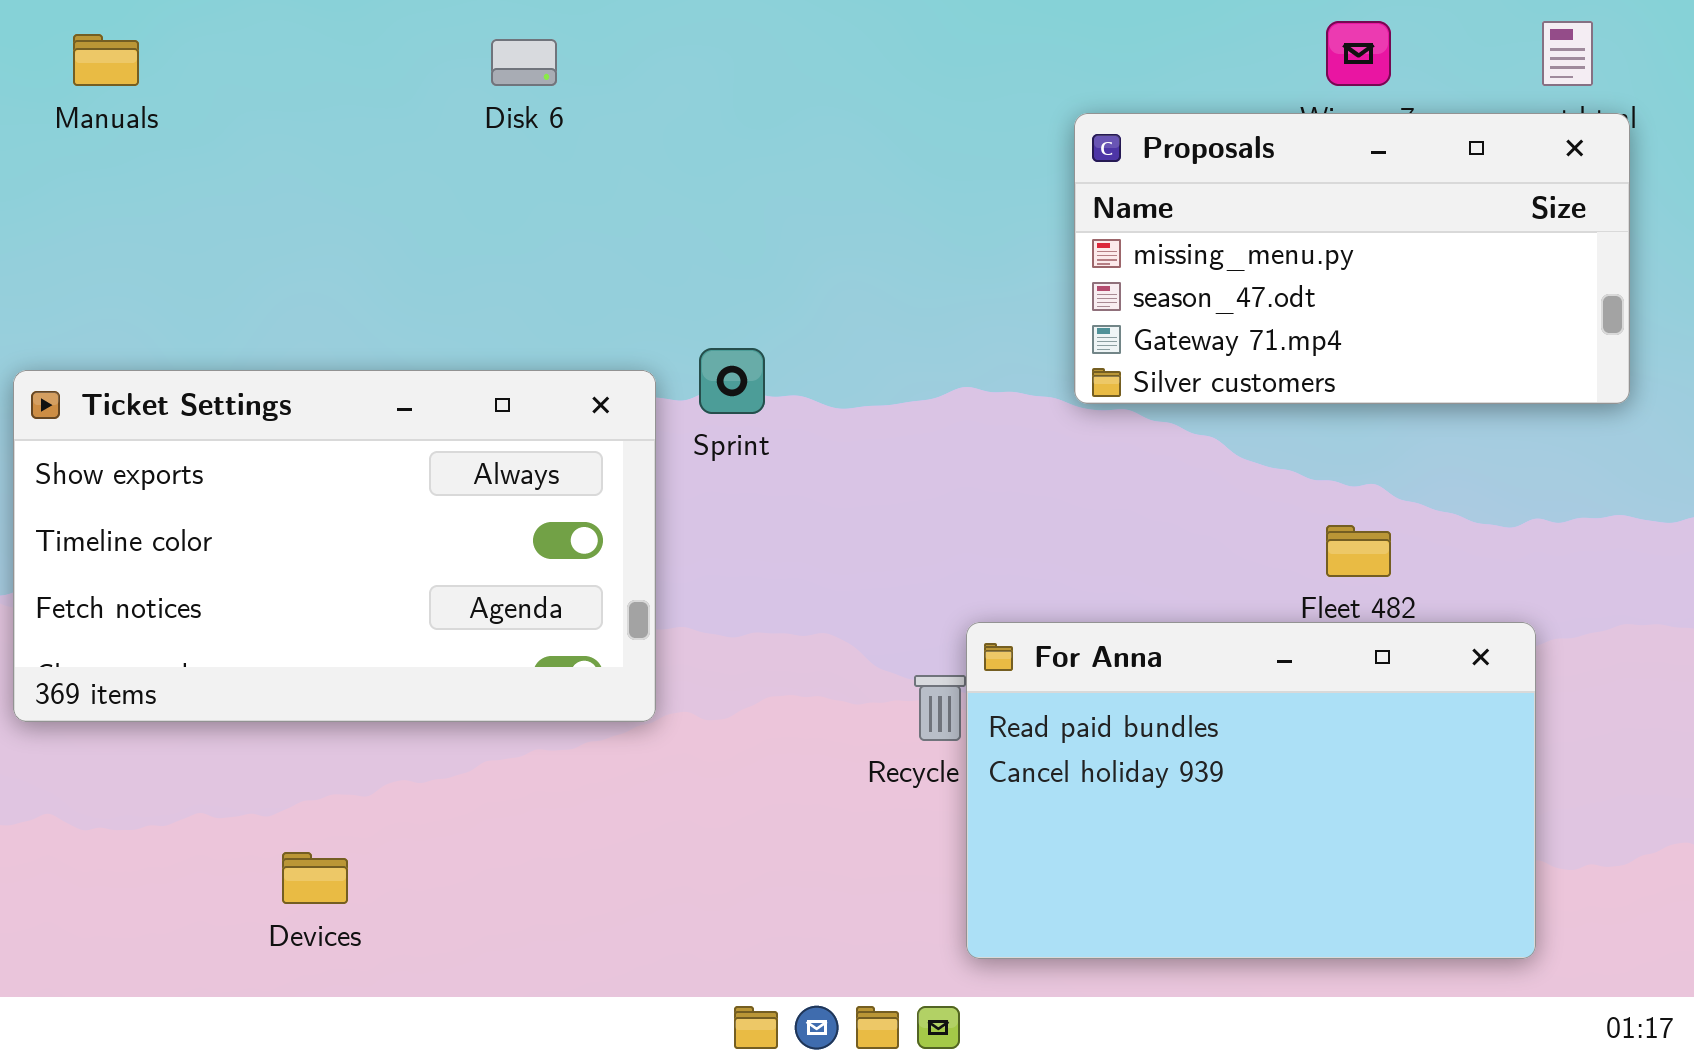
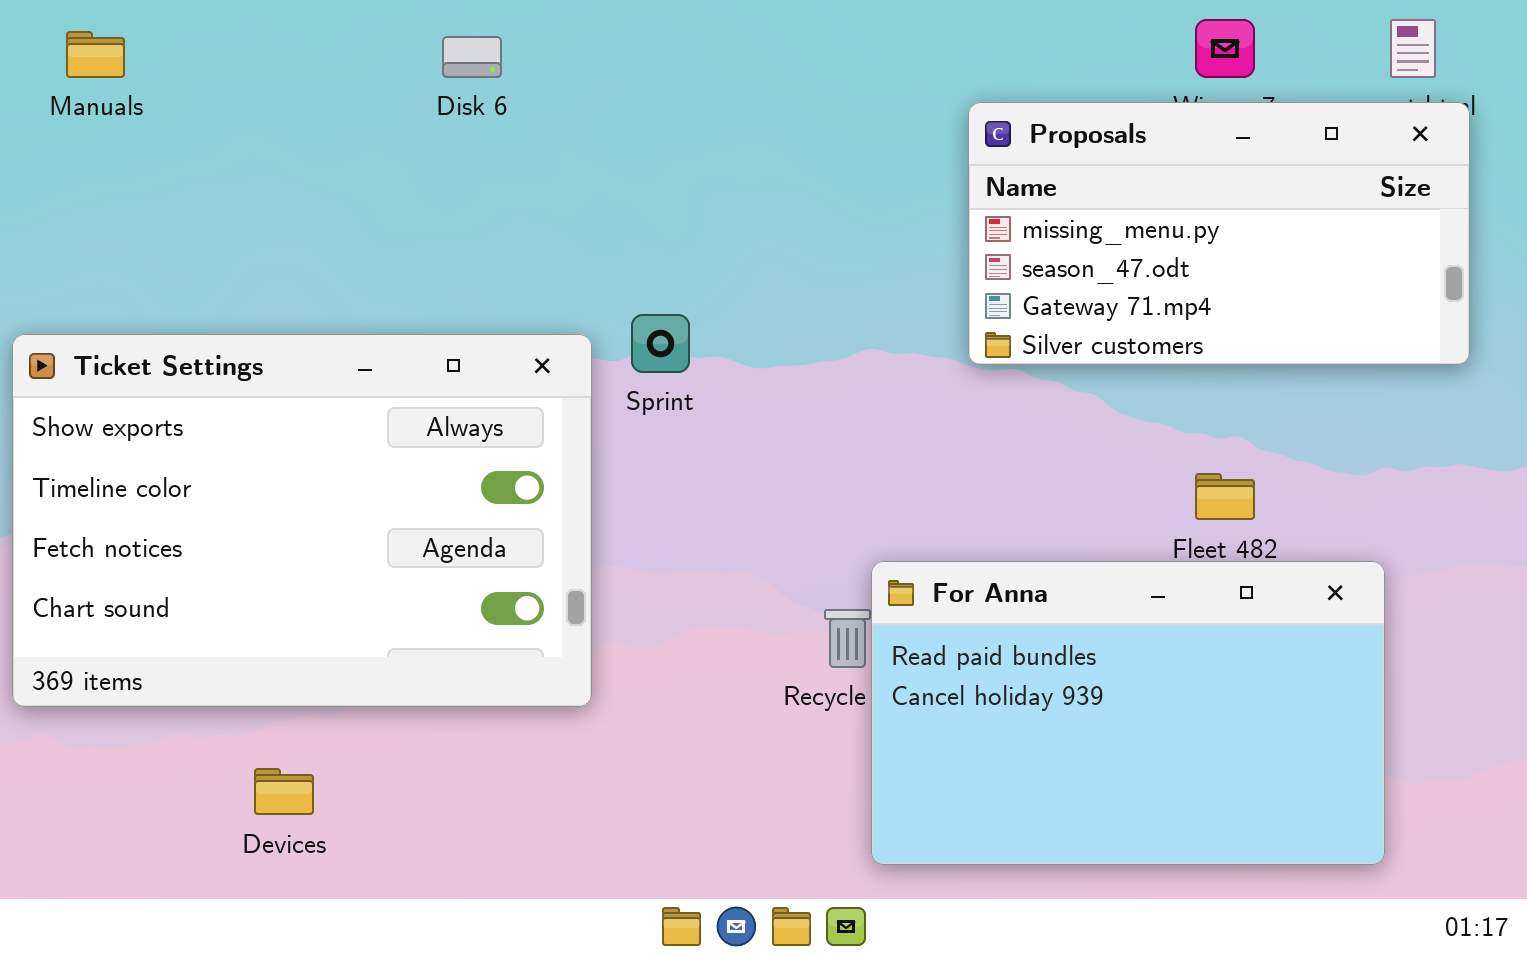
Ticket Settings: [13,370,656,722] -> [12,334,592,707], resized

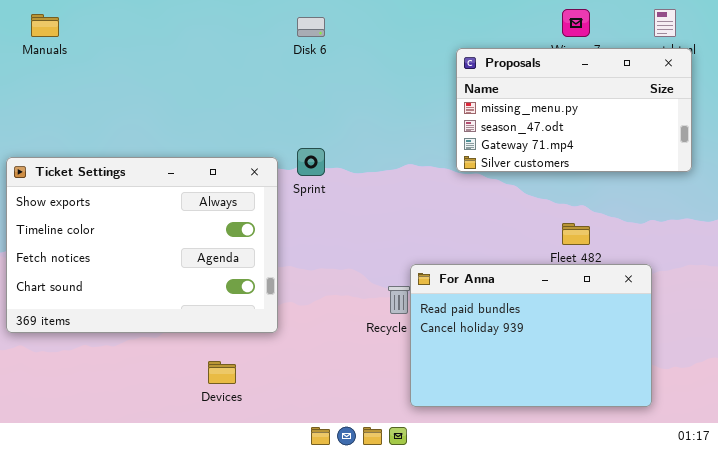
Disk 6: [442,36,502,78] -> [297,17,325,37], moved
Devices: [254,768,314,815] -> [208,361,236,384], moved

